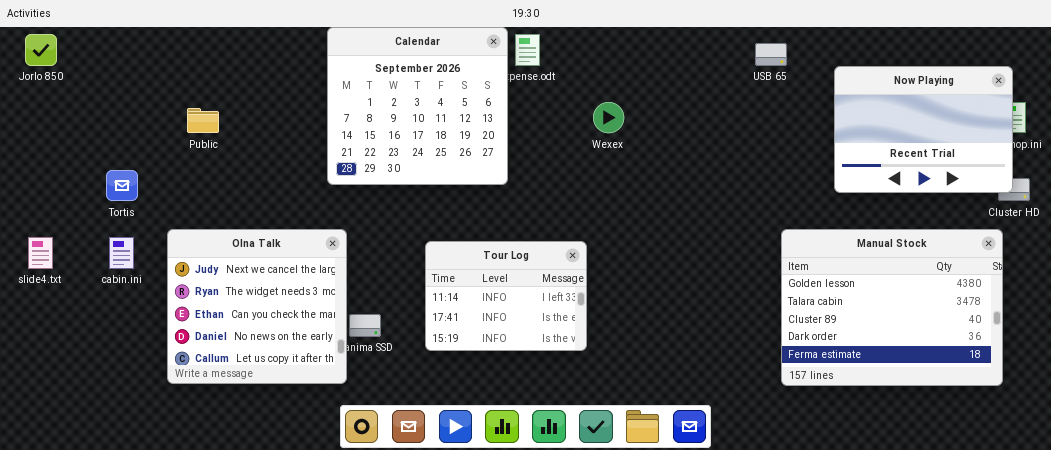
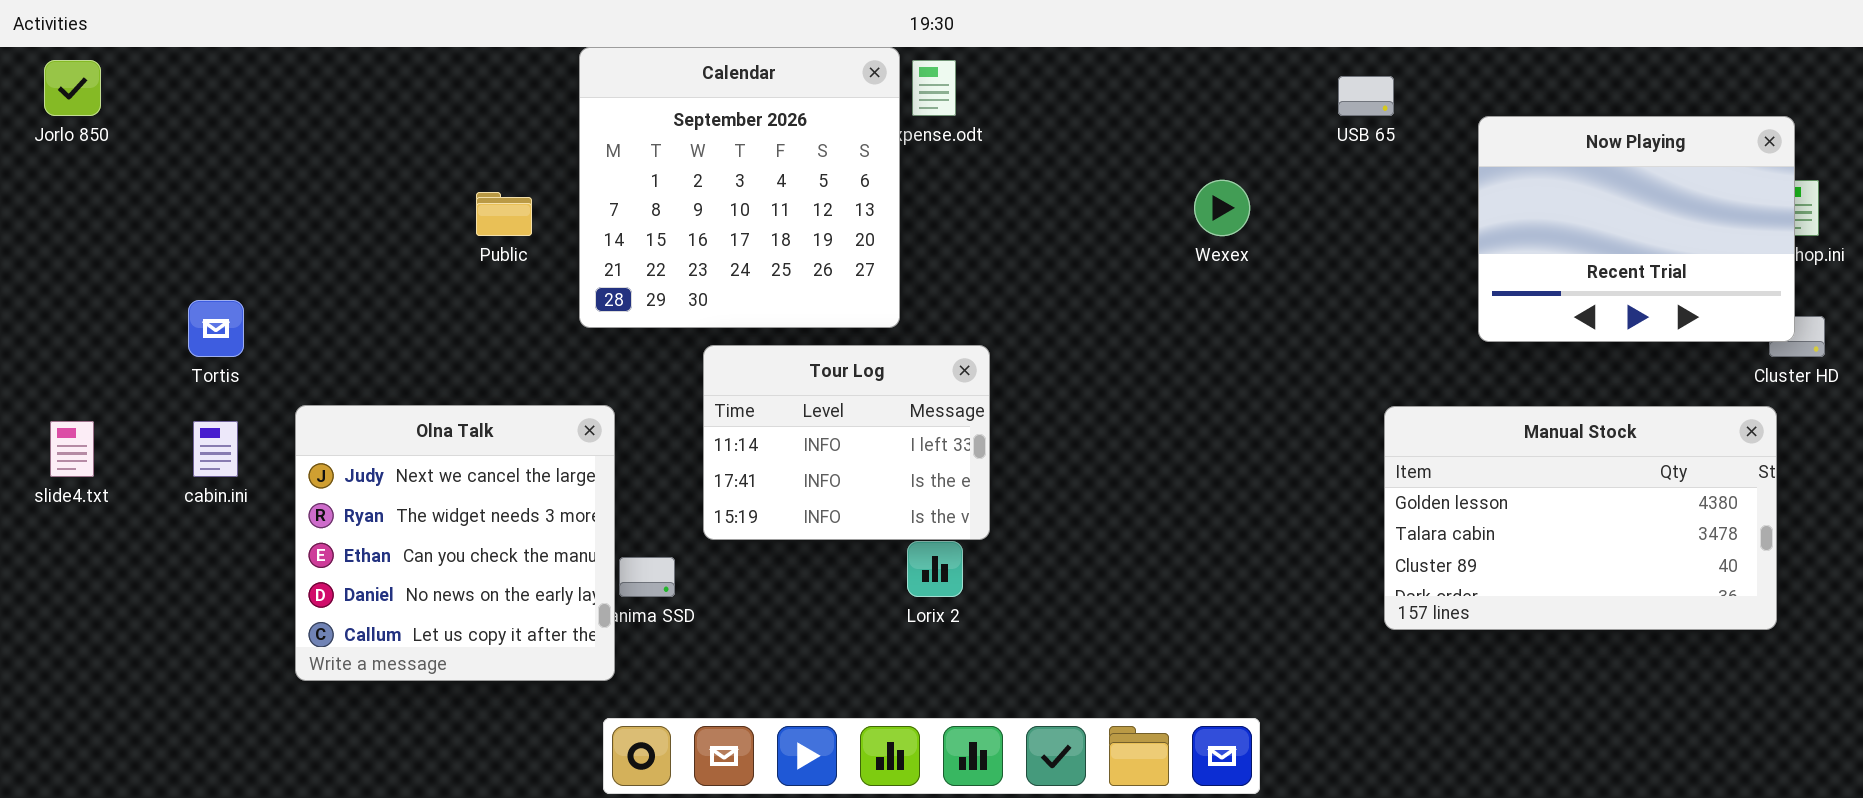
Wexex: [593,102,624,133] -> [1194,180,1250,236], moved
Public: [187,108,219,133] -> [476,192,532,236], moved
Manual Stock: [781,229,1003,386] -> [1384,406,1777,630], resized
Tour Log: [425,241,587,351] -> [703,345,990,540], moved

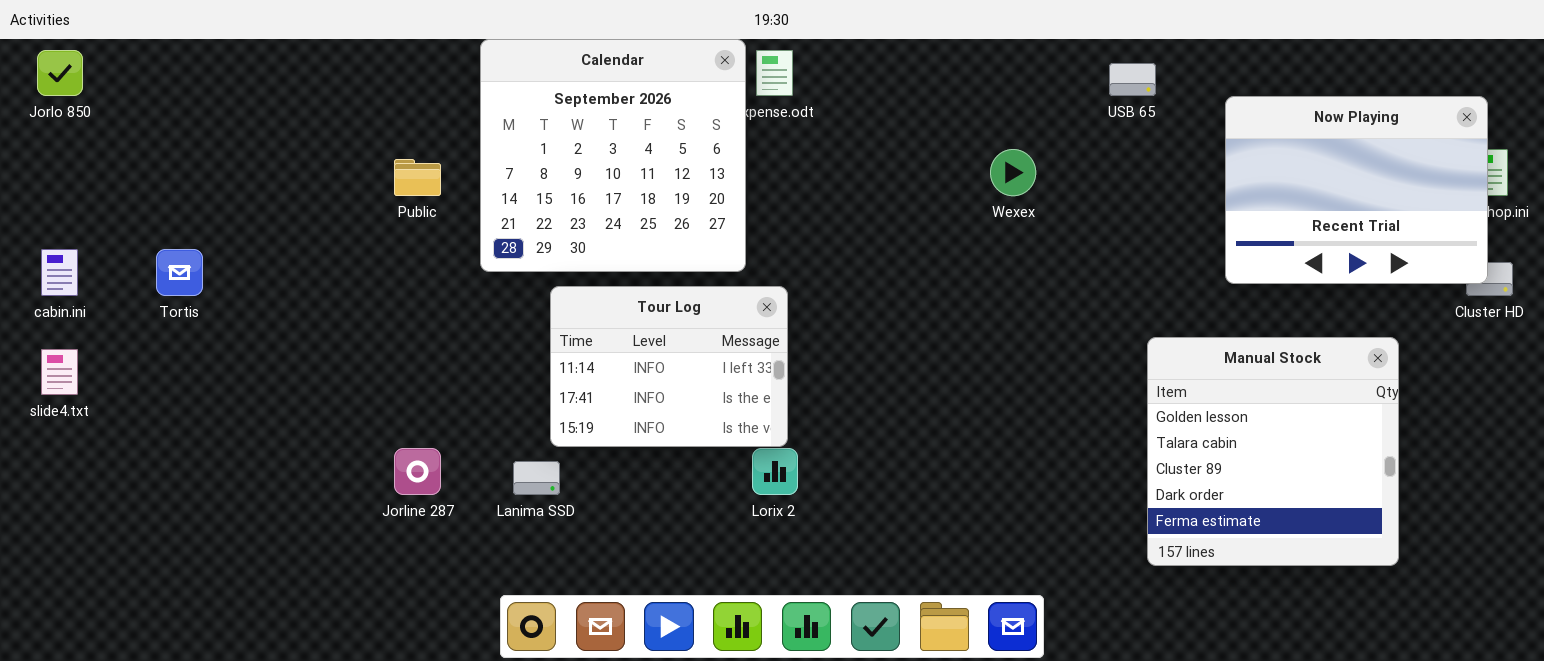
Tour Log: [703,345,990,540] -> [550,286,788,447], moved
Olna Talk: [295,405,615,681] -> none, closed
Manual Stock: [1384,406,1777,630] -> [1147,337,1399,566], resized
cabin.ini: [193,421,238,477] -> [41,249,78,296], moved

